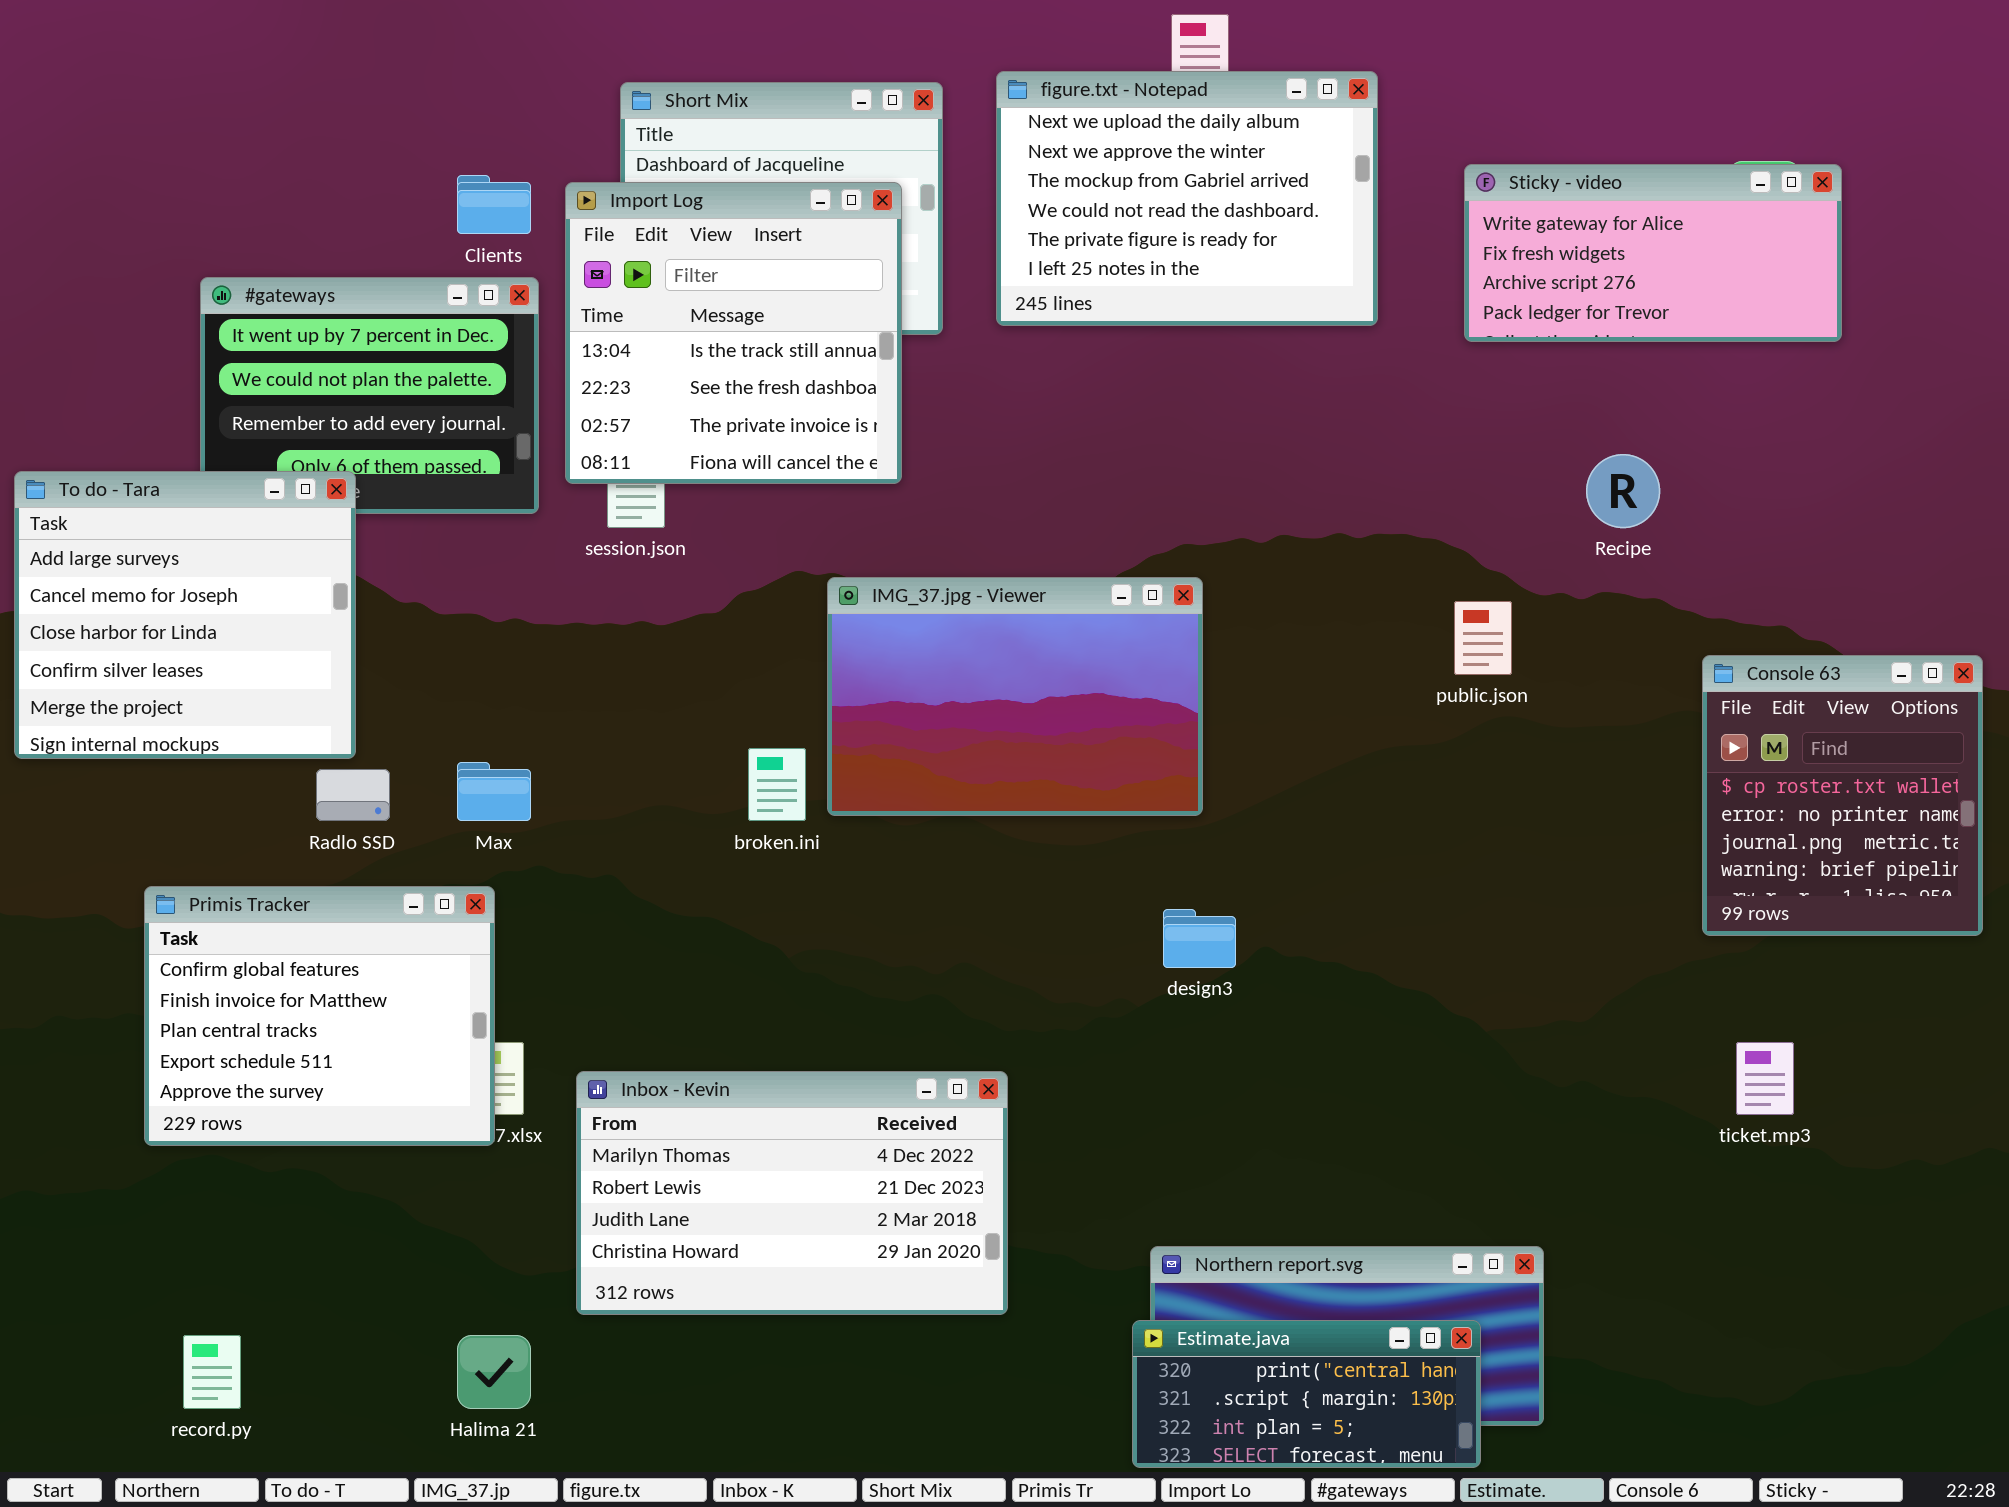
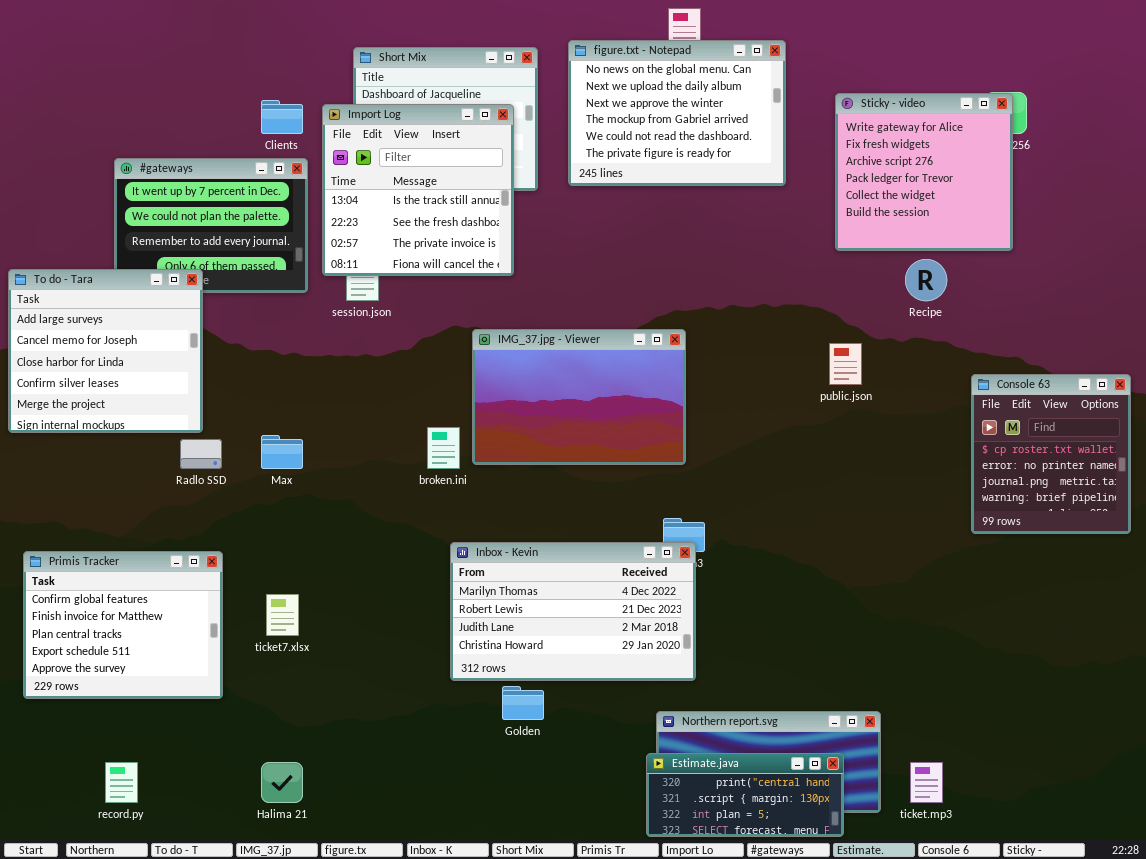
figure.txt - Notepad: [996,71,1378,326] -> [568,40,786,186], scrolled up 1 row
Sticky - video: [1464,164,1842,342] -> [835,93,1013,251], resized
Primis Tracker: [144,886,495,1146] -> [23,551,223,699], moved
ticket.mp3: [1736,1042,1794,1115] -> [910,762,943,803], moved
Inbox - Kevin: [576,1071,1008,1315] -> [450,542,696,681], moved

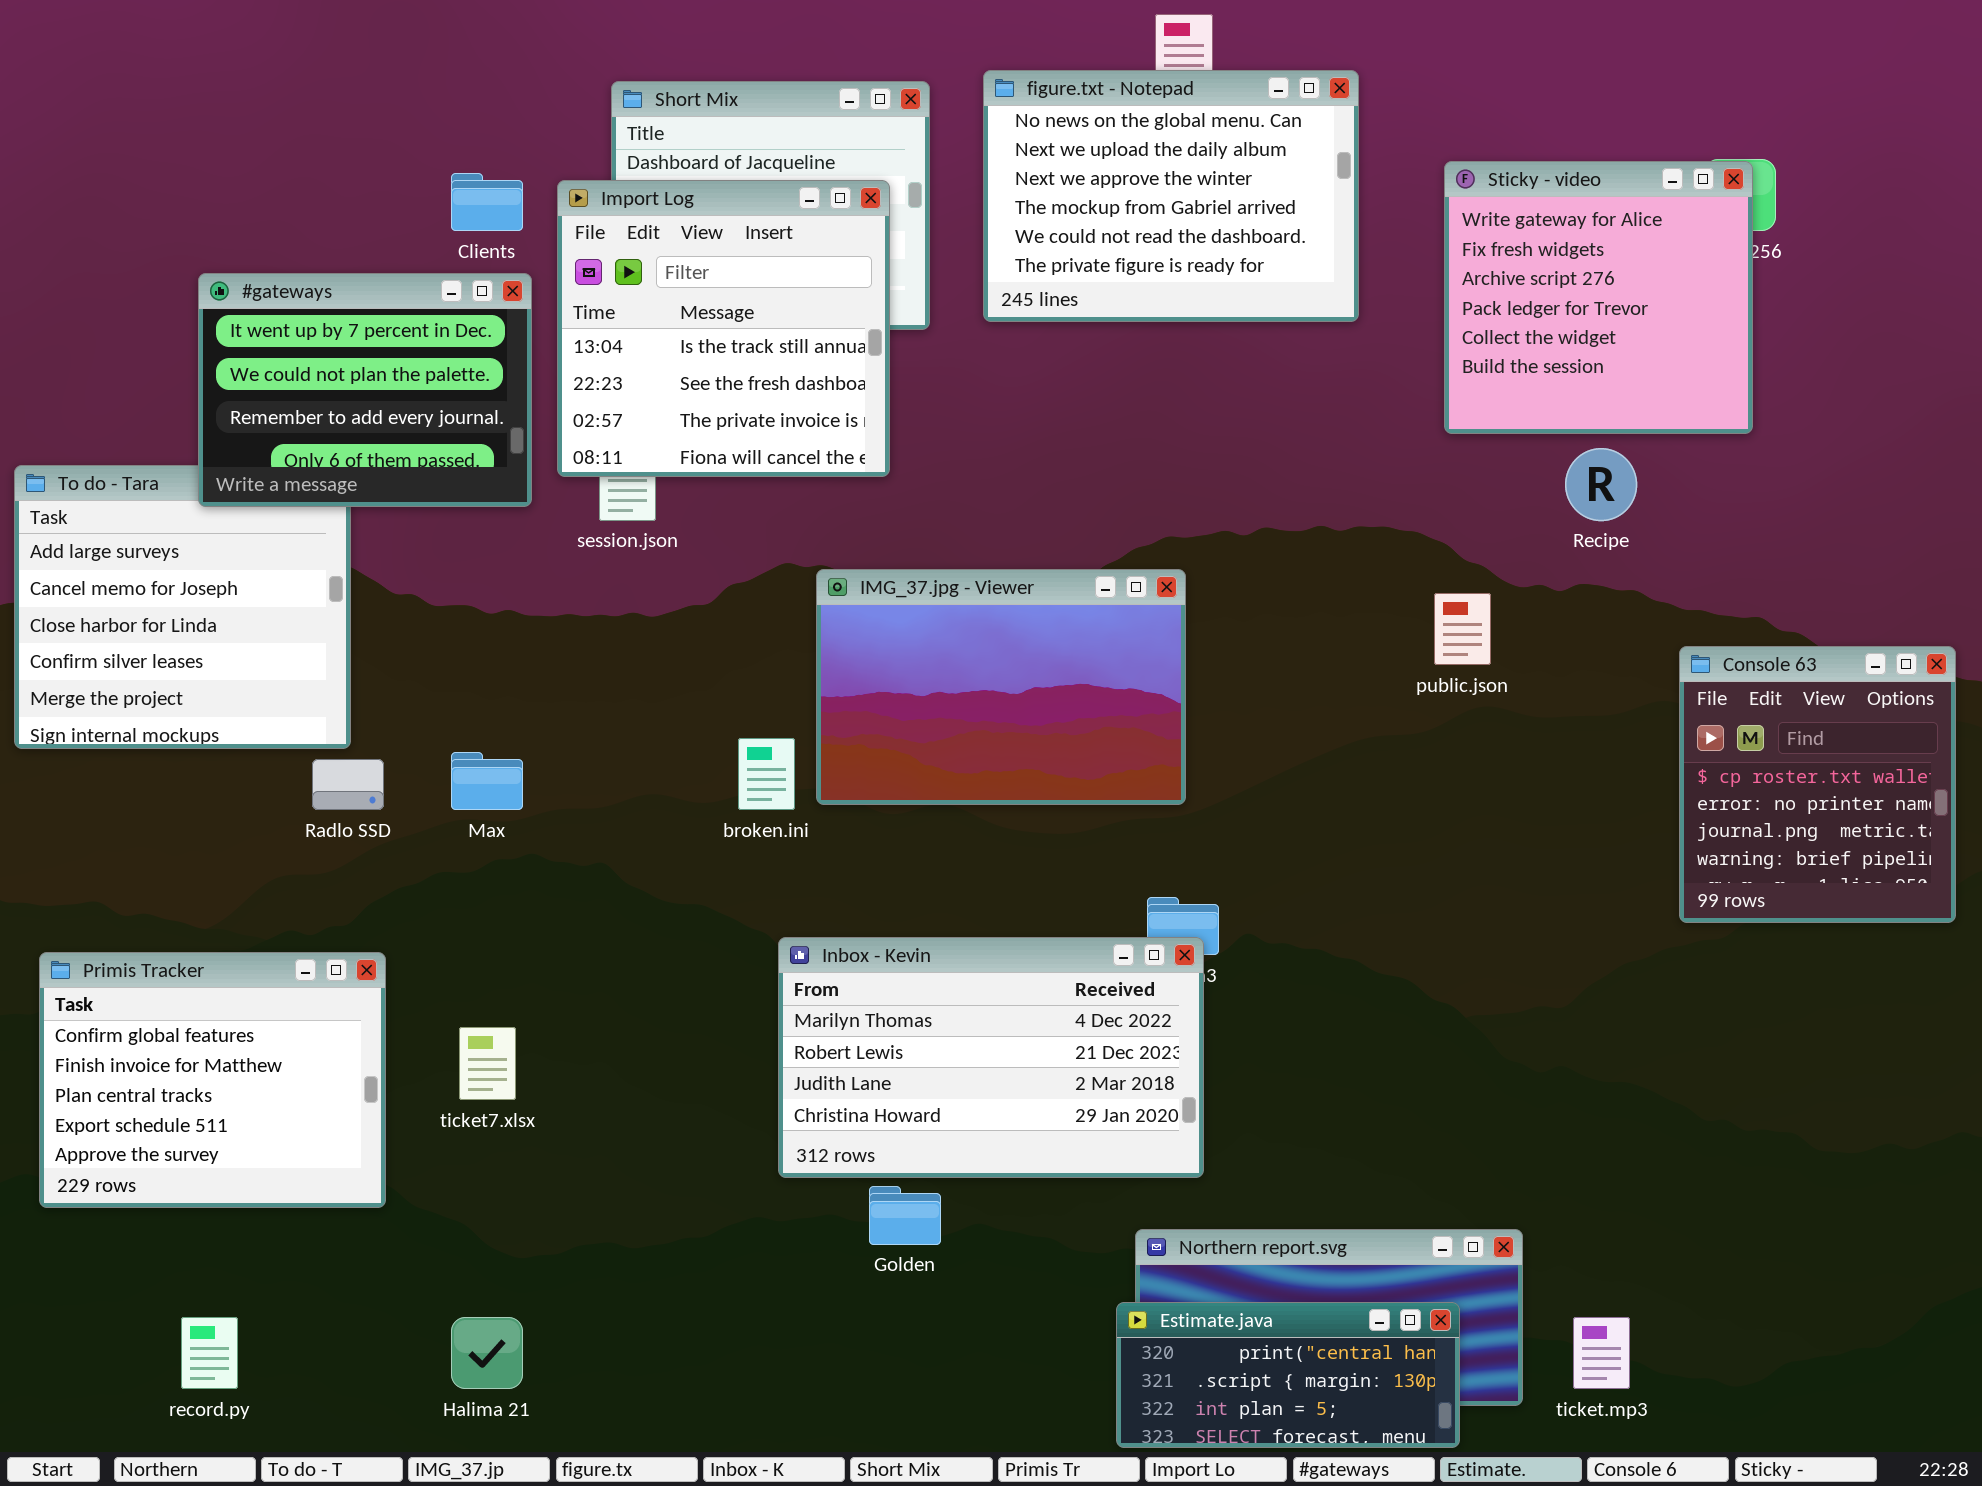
#gateways: [114,158,308,293] -> [198,273,532,507], raised

